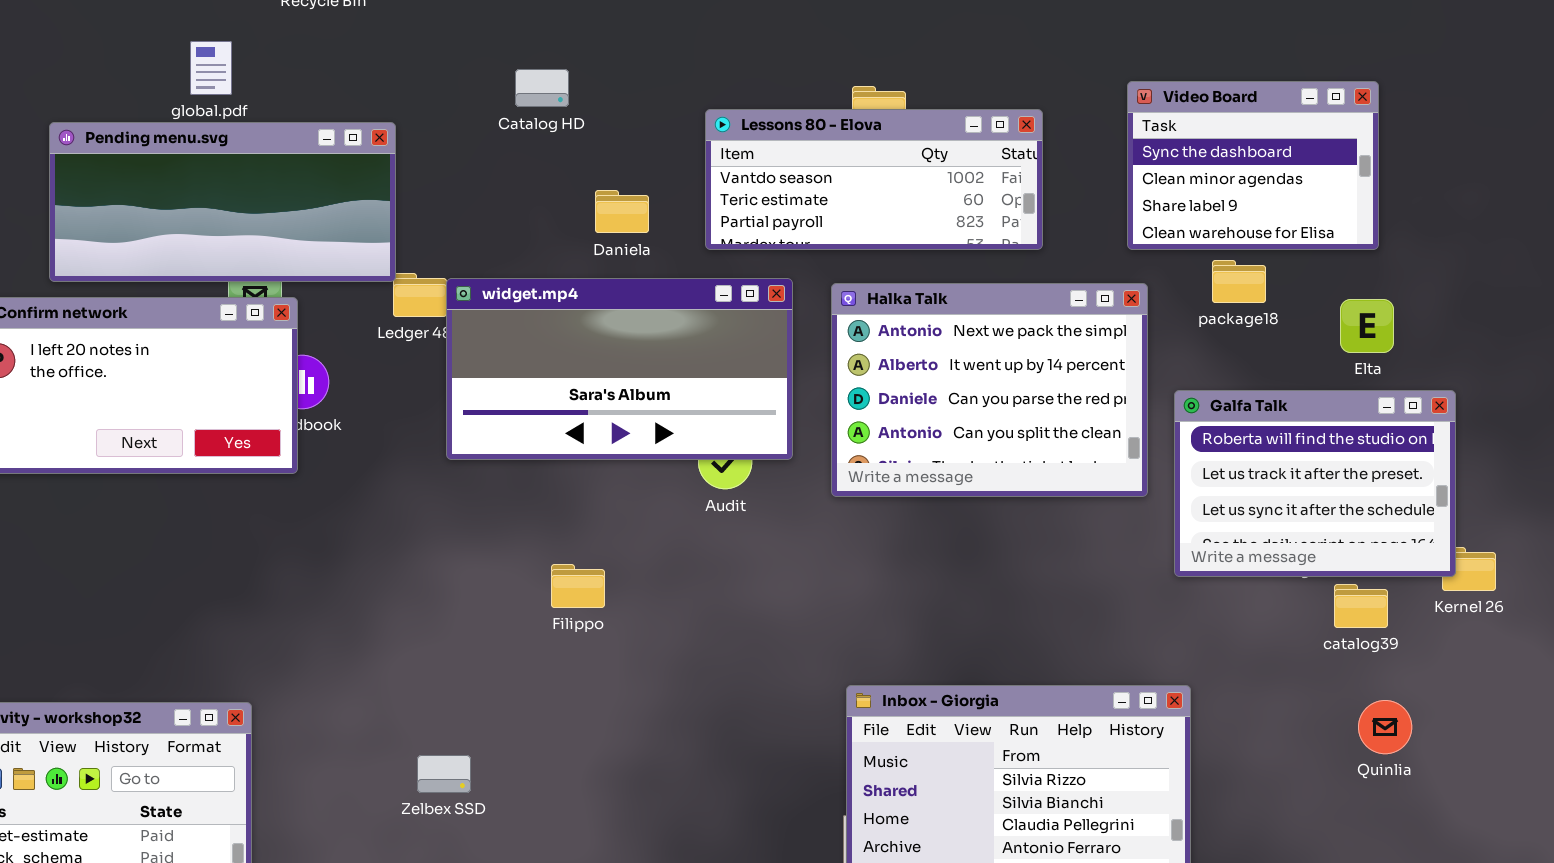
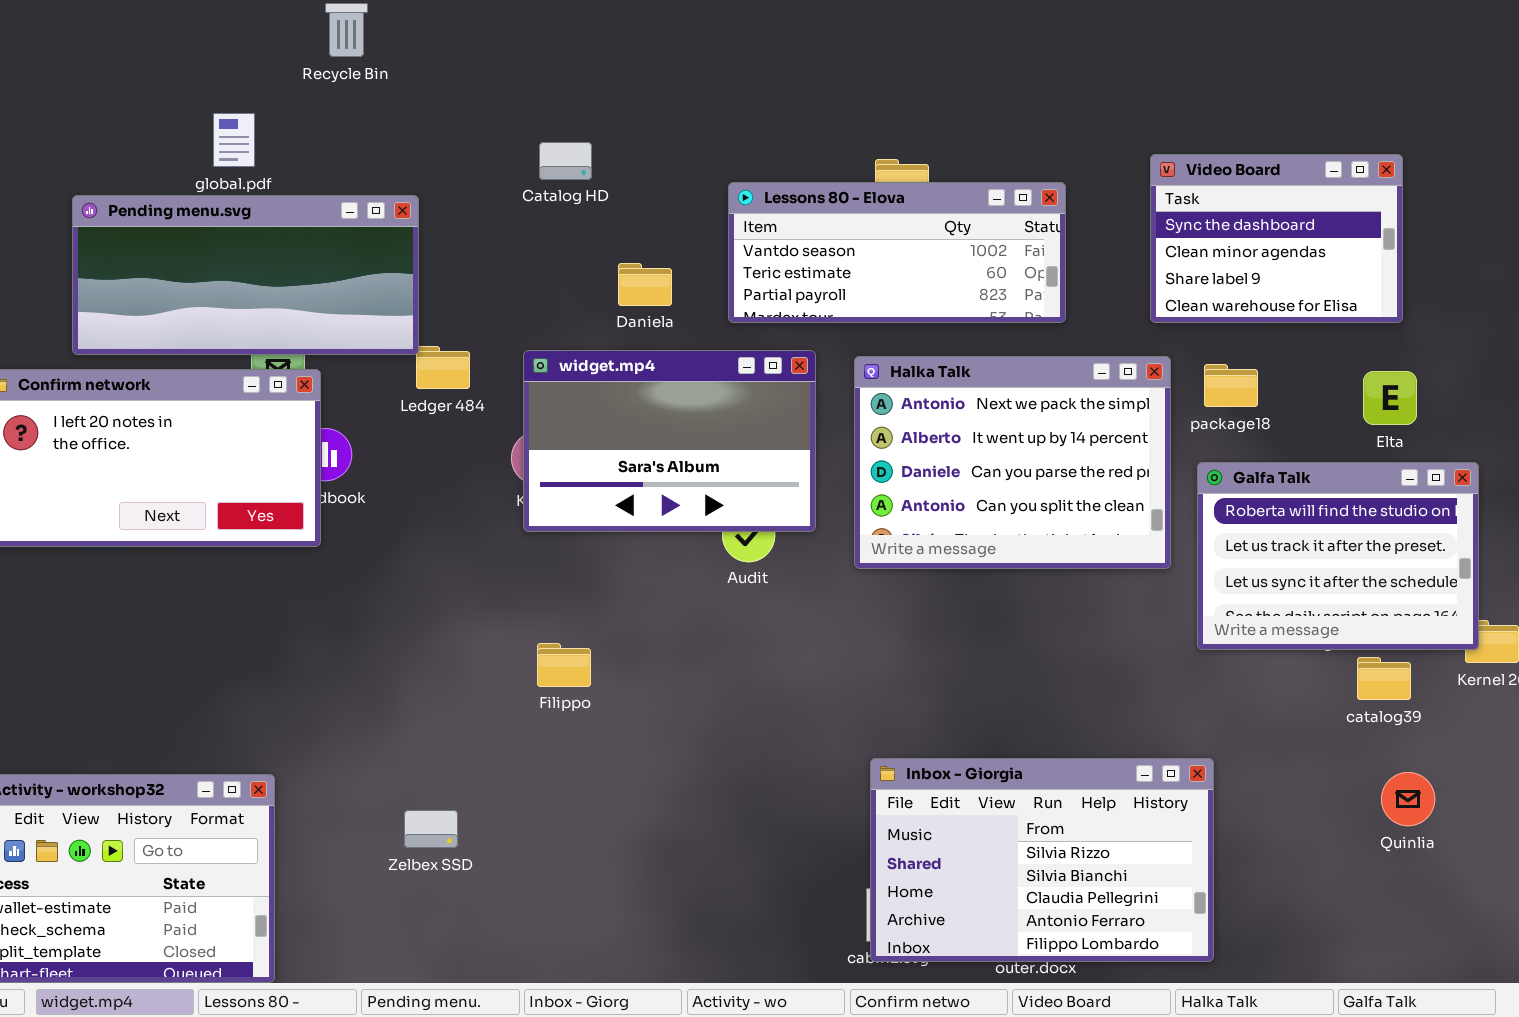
package18: [1212,260,1266,303] -> [1204,364,1258,407], moved
widget.mp4: [446,278,793,460] -> [523,350,816,532], resized
Filippo: [551,564,605,608] -> [537,643,591,687], moved
Zelbex SSD: [417,755,471,793] -> [404,810,458,848], moved

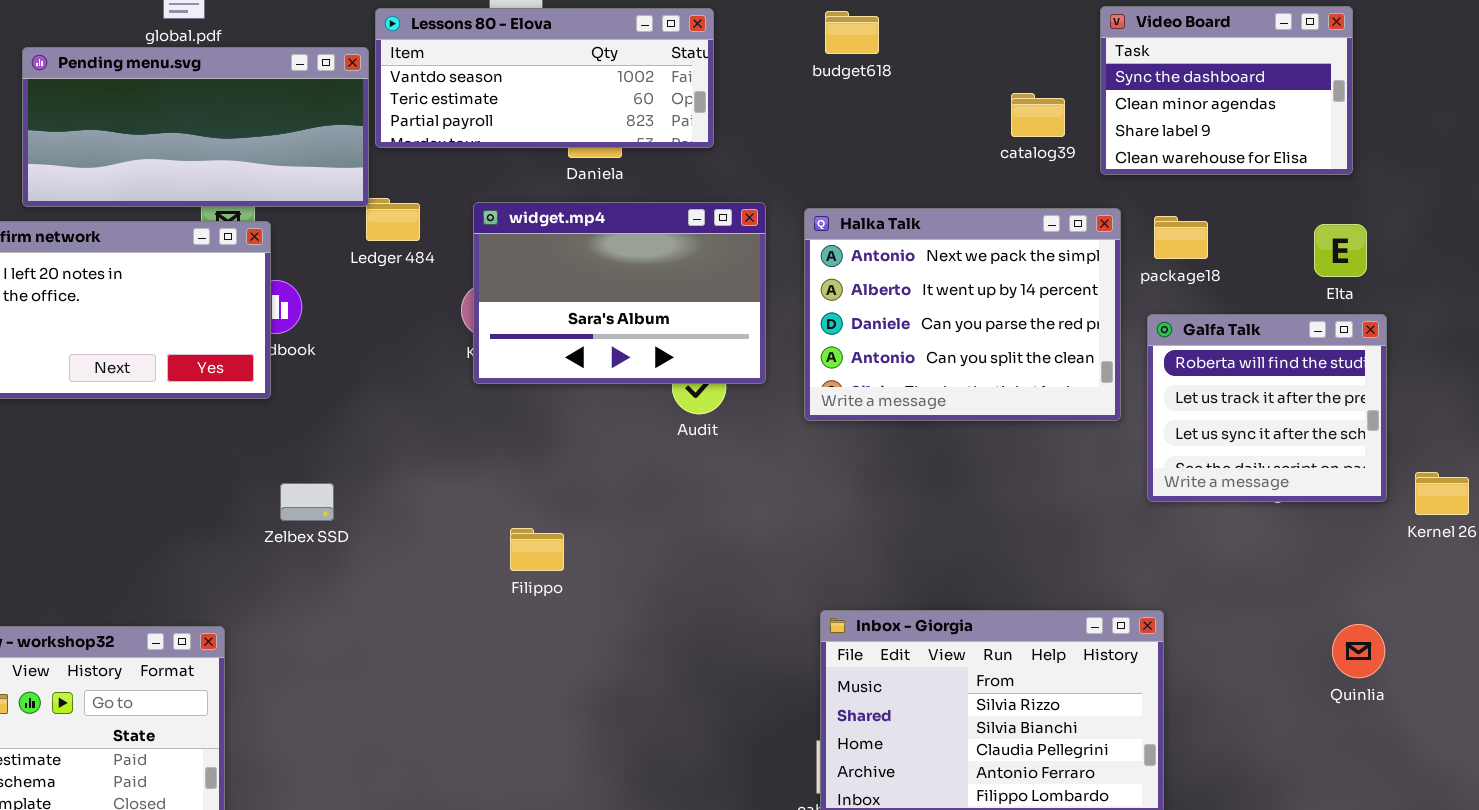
Lessons 80 - Elova: [728,182,1066,323] -> [375,8,714,148], moved
Galfa Talk: [1197,462,1479,650] -> [1147,314,1387,502], resized
Filippo: [537,643,591,687] -> [510,528,564,571], moved
catalog39: [1357,657,1411,700] -> [1011,93,1065,137], moved
Zelbex SSD: [404,810,458,848] -> [280,483,334,521], moved

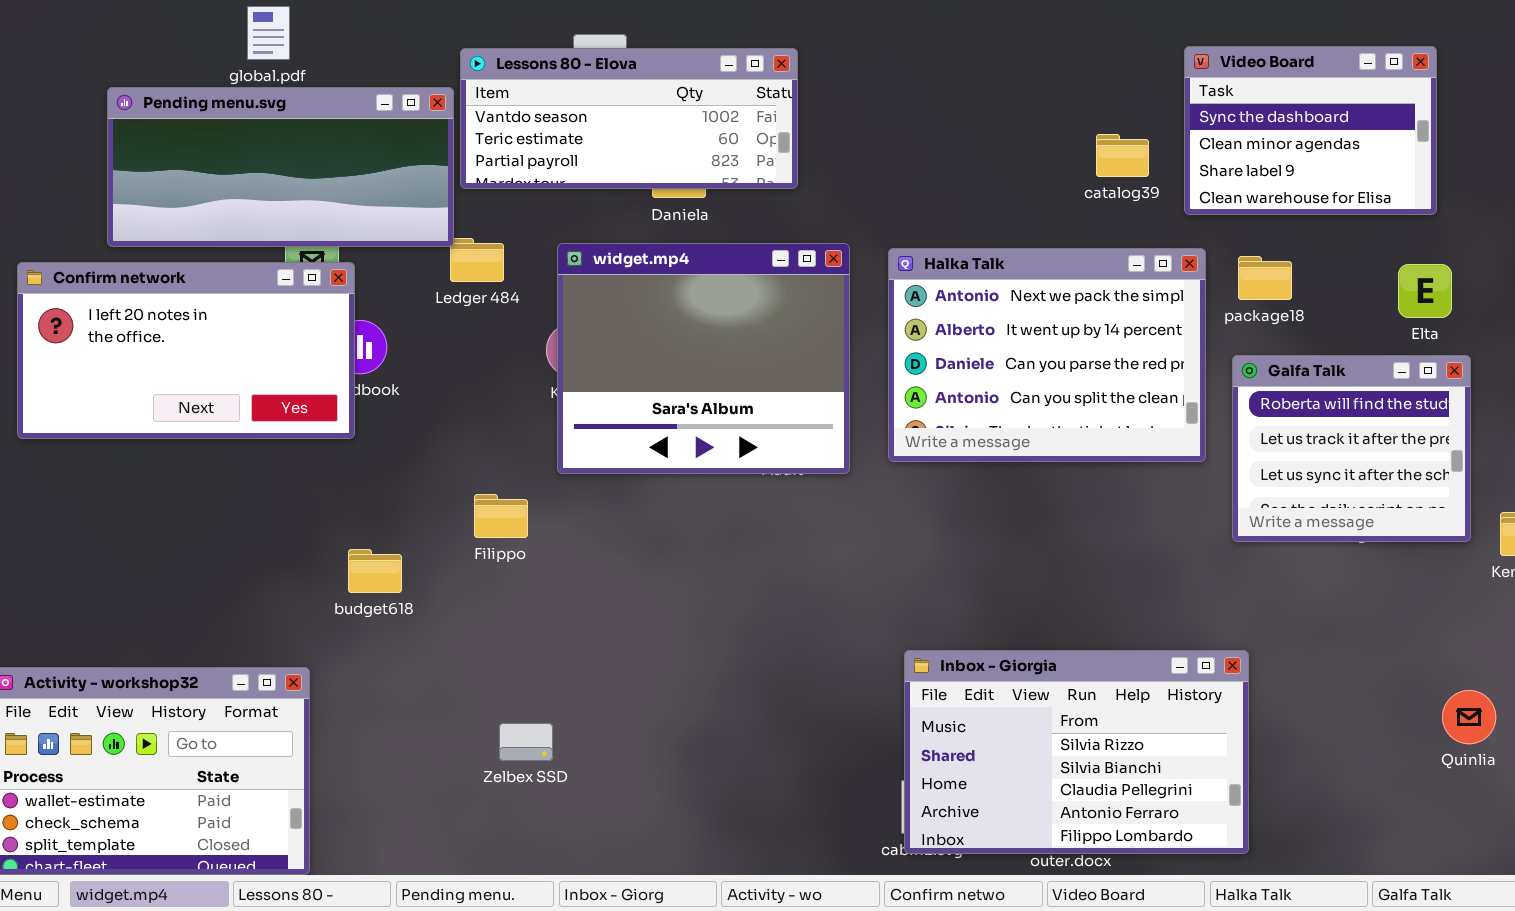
budget618: [825,11,879,54] -> [348,549,402,593], moved
widget.mp4: [473,202,766,384] -> [557,243,850,474], resized
Zelbex SSD: [280,483,334,521] -> [499,723,553,761], moved
Filippo: [510,528,564,571] -> [474,494,528,538], moved
Quinlia: [1332,624,1385,678] -> [1442,690,1496,744], moved

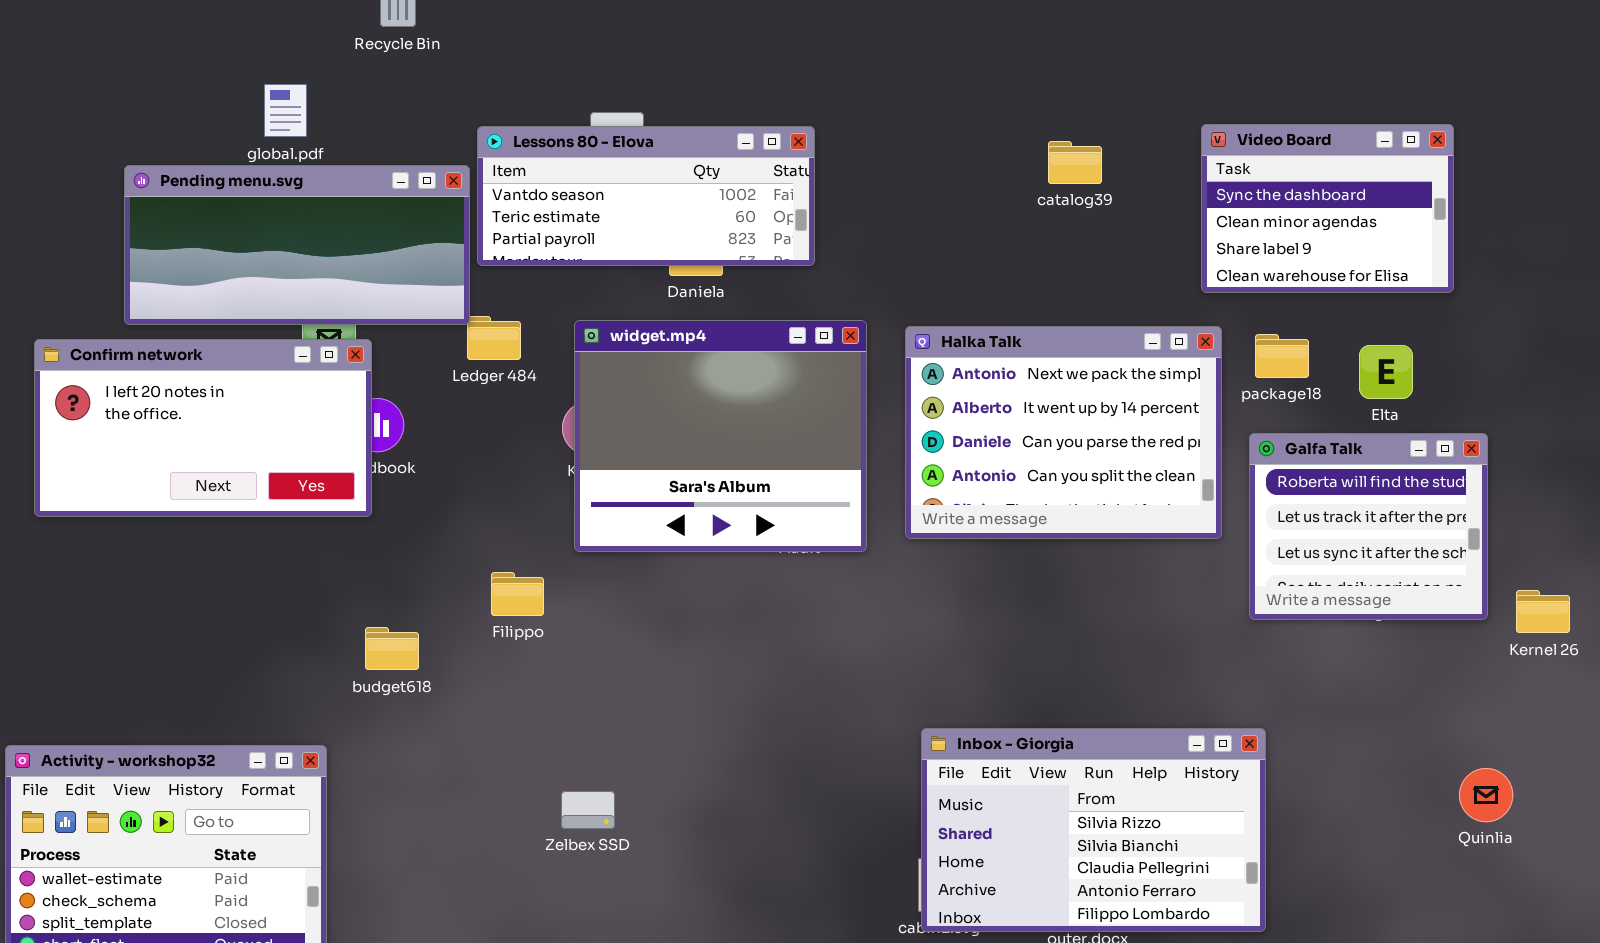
catalog39: [1096,134,1149,177] -> [1048,141,1102,184], moved
Elta: [1398,264,1452,318] -> [1359,345,1413,399], moved
Zelbex SSD: [499,723,553,761] -> [561,791,615,829], moved

